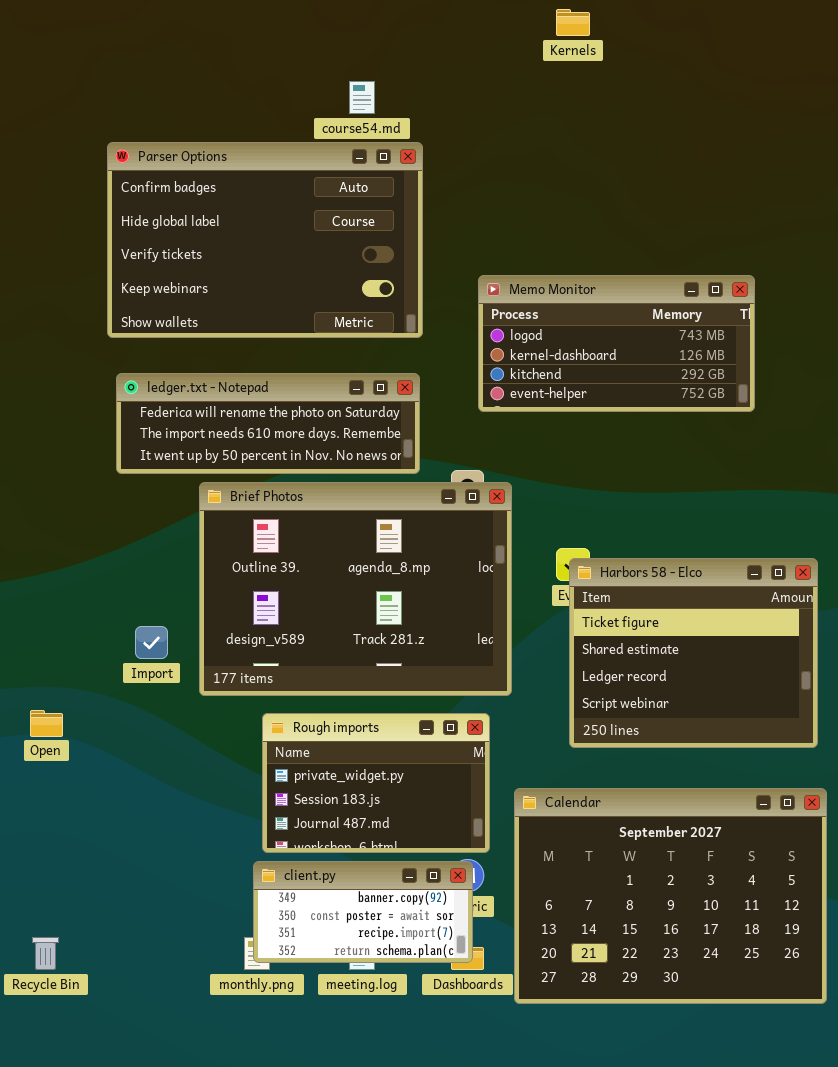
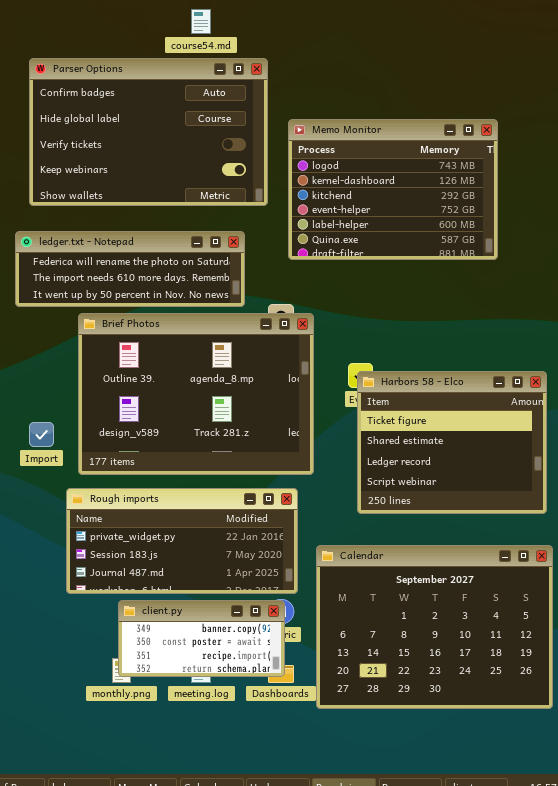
Parser Options: [107,142,423,338] -> [29,58,268,206], moved
Memo Monitor: [478,275,755,412] -> [288,119,498,260], resized
Rough imports: [262,713,490,853] -> [66,488,298,594], resized

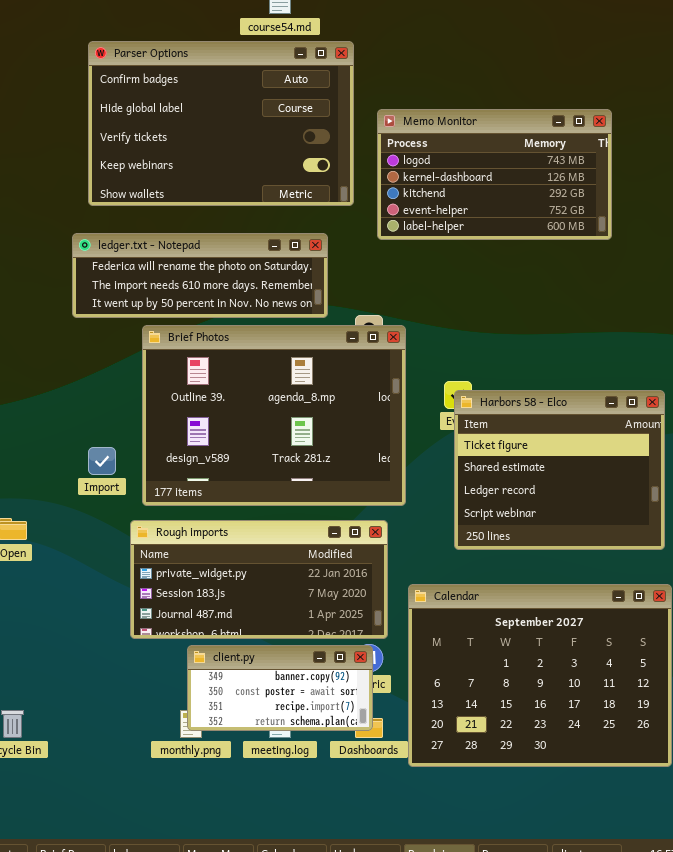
Memo Monitor: [288,119,498,260] -> [377,109,612,240], resized

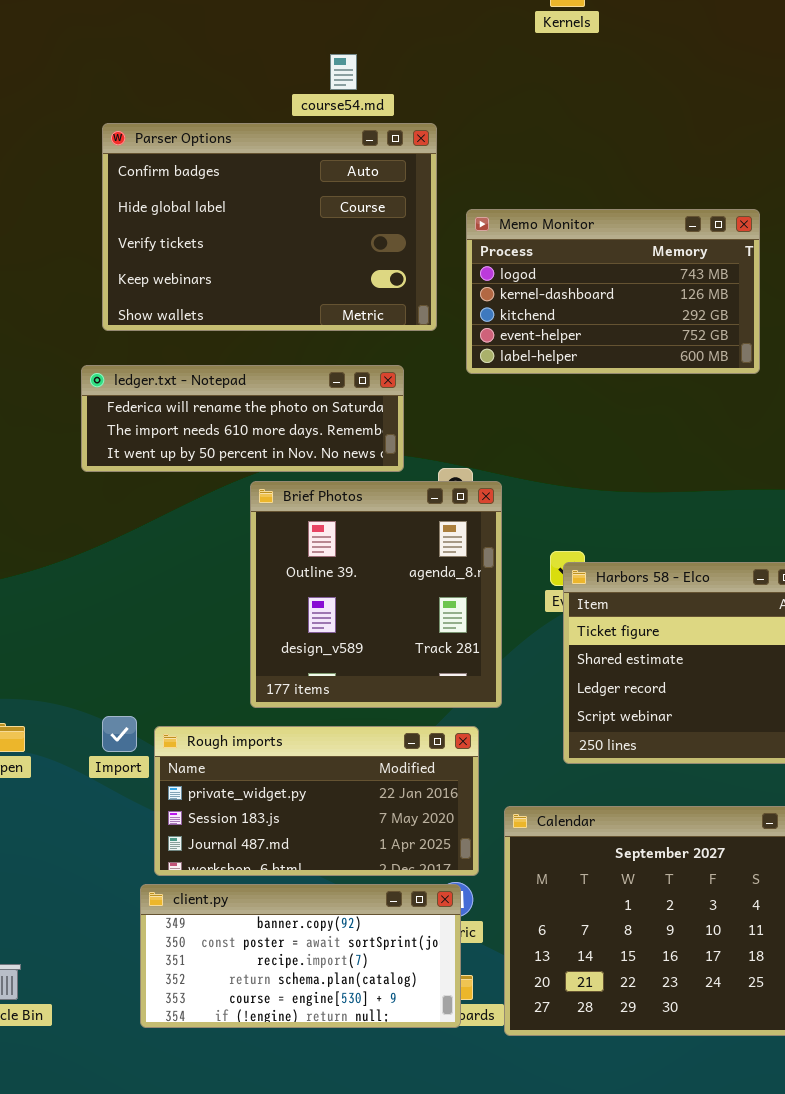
Brief Photos: [142,325,406,506] -> [250,481,502,708], resized
Import: [88,447,116,475] -> [102,716,137,752], moved
client.py: [187,645,373,731] -> [140,884,461,1028], resized

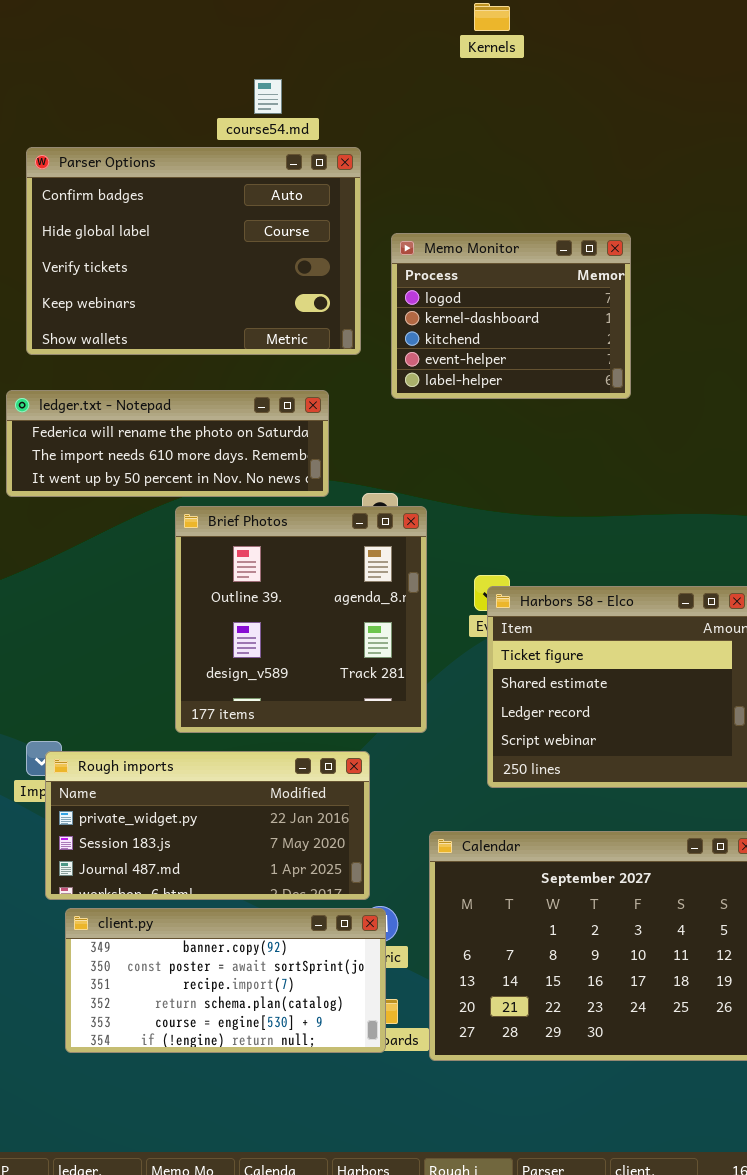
Memo Monitor: [466,209,760,374] -> [391,233,631,399], resized
Rough imports: [154,726,479,876] -> [45,751,370,900], moved

